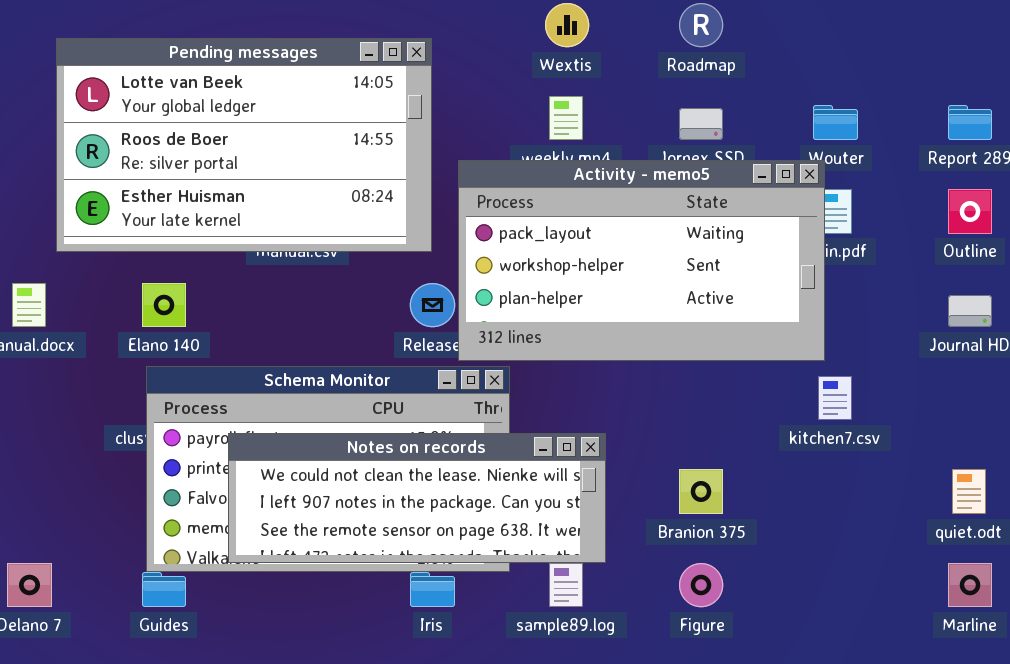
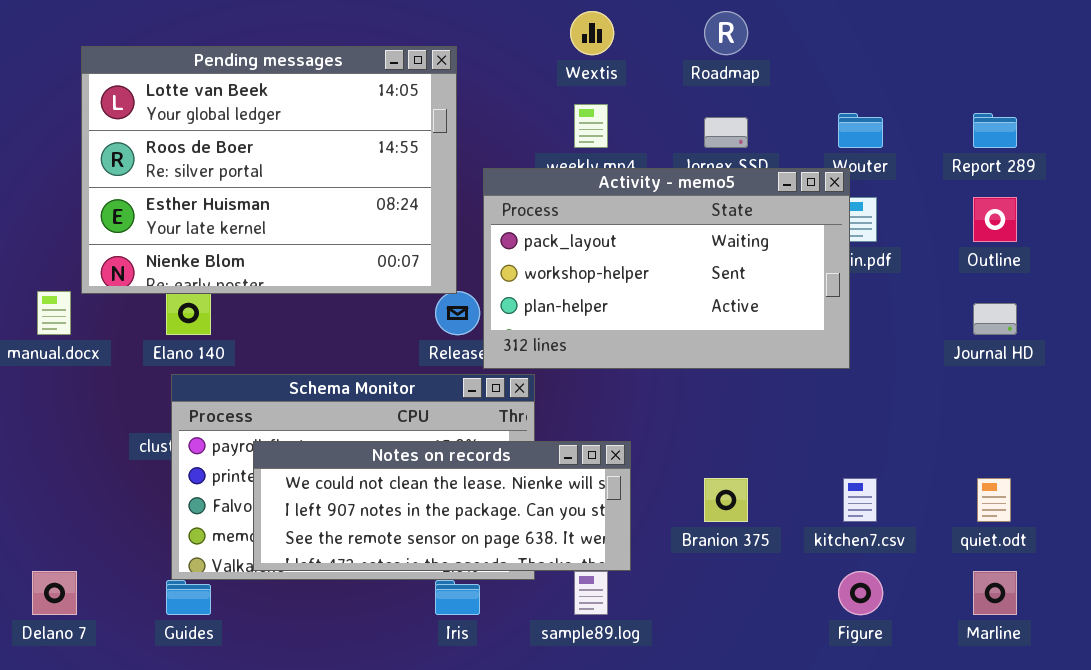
Pending messages: [56,38,432,252] -> [81,46,457,294], resized
kitchen7.csv: [818,376,852,420] -> [843,478,877,522], moved
Figure: [679,563,723,607] -> [838,571,883,615], moved

